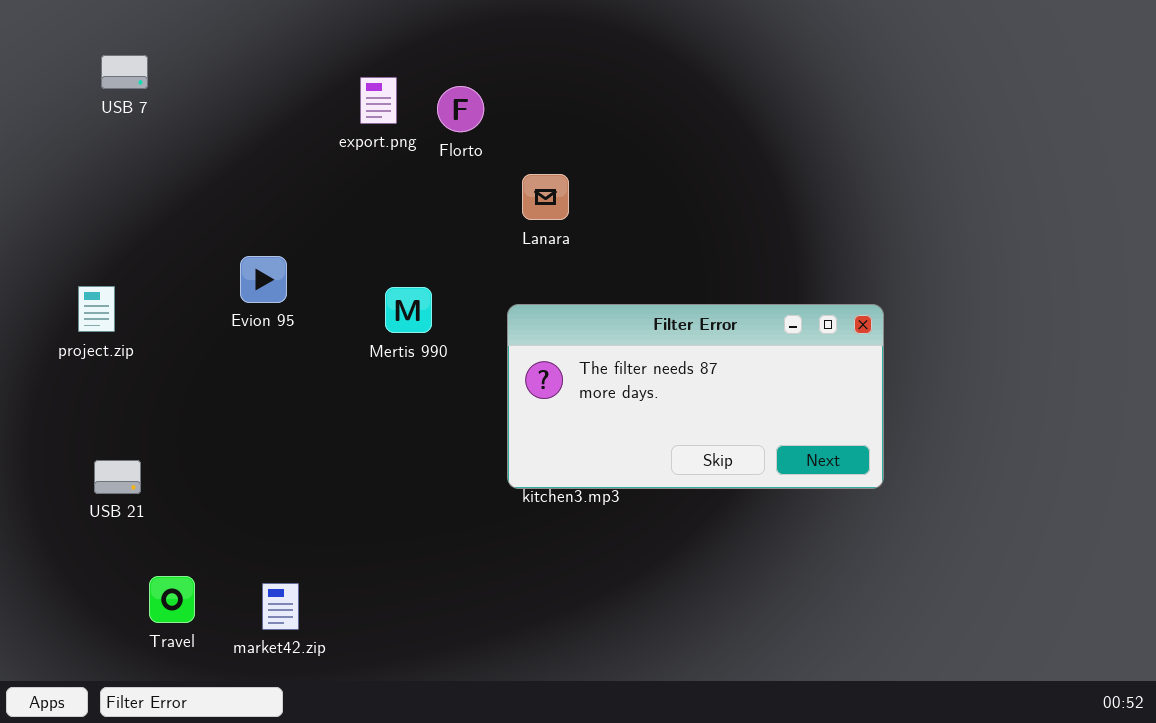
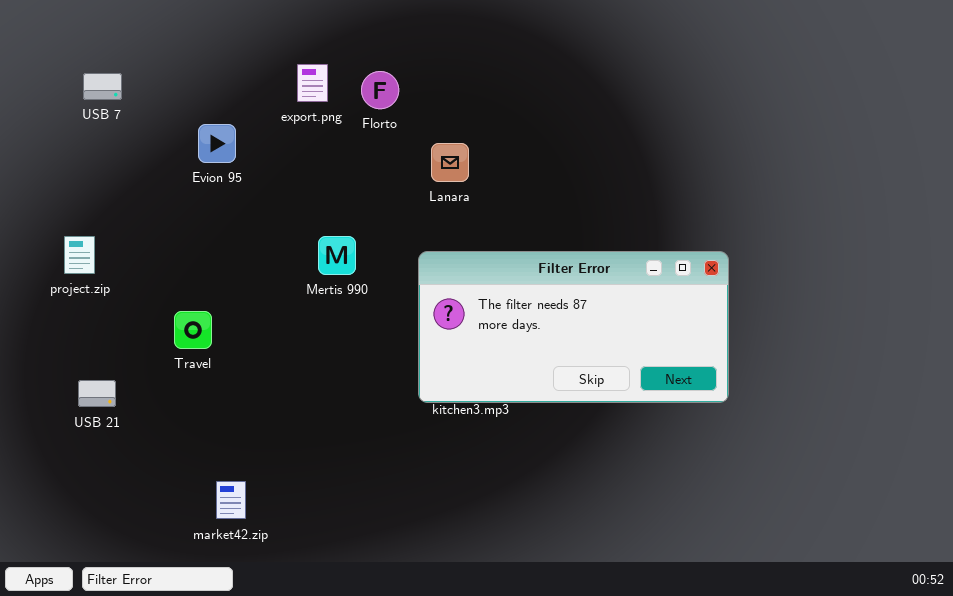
USB 7: [101,55,148,89] -> [83,73,122,100], moved
Evion 95: [240,256,287,303] -> [198,124,236,163], moved
Travel: [149,576,195,623] -> [174,311,212,349], moved

